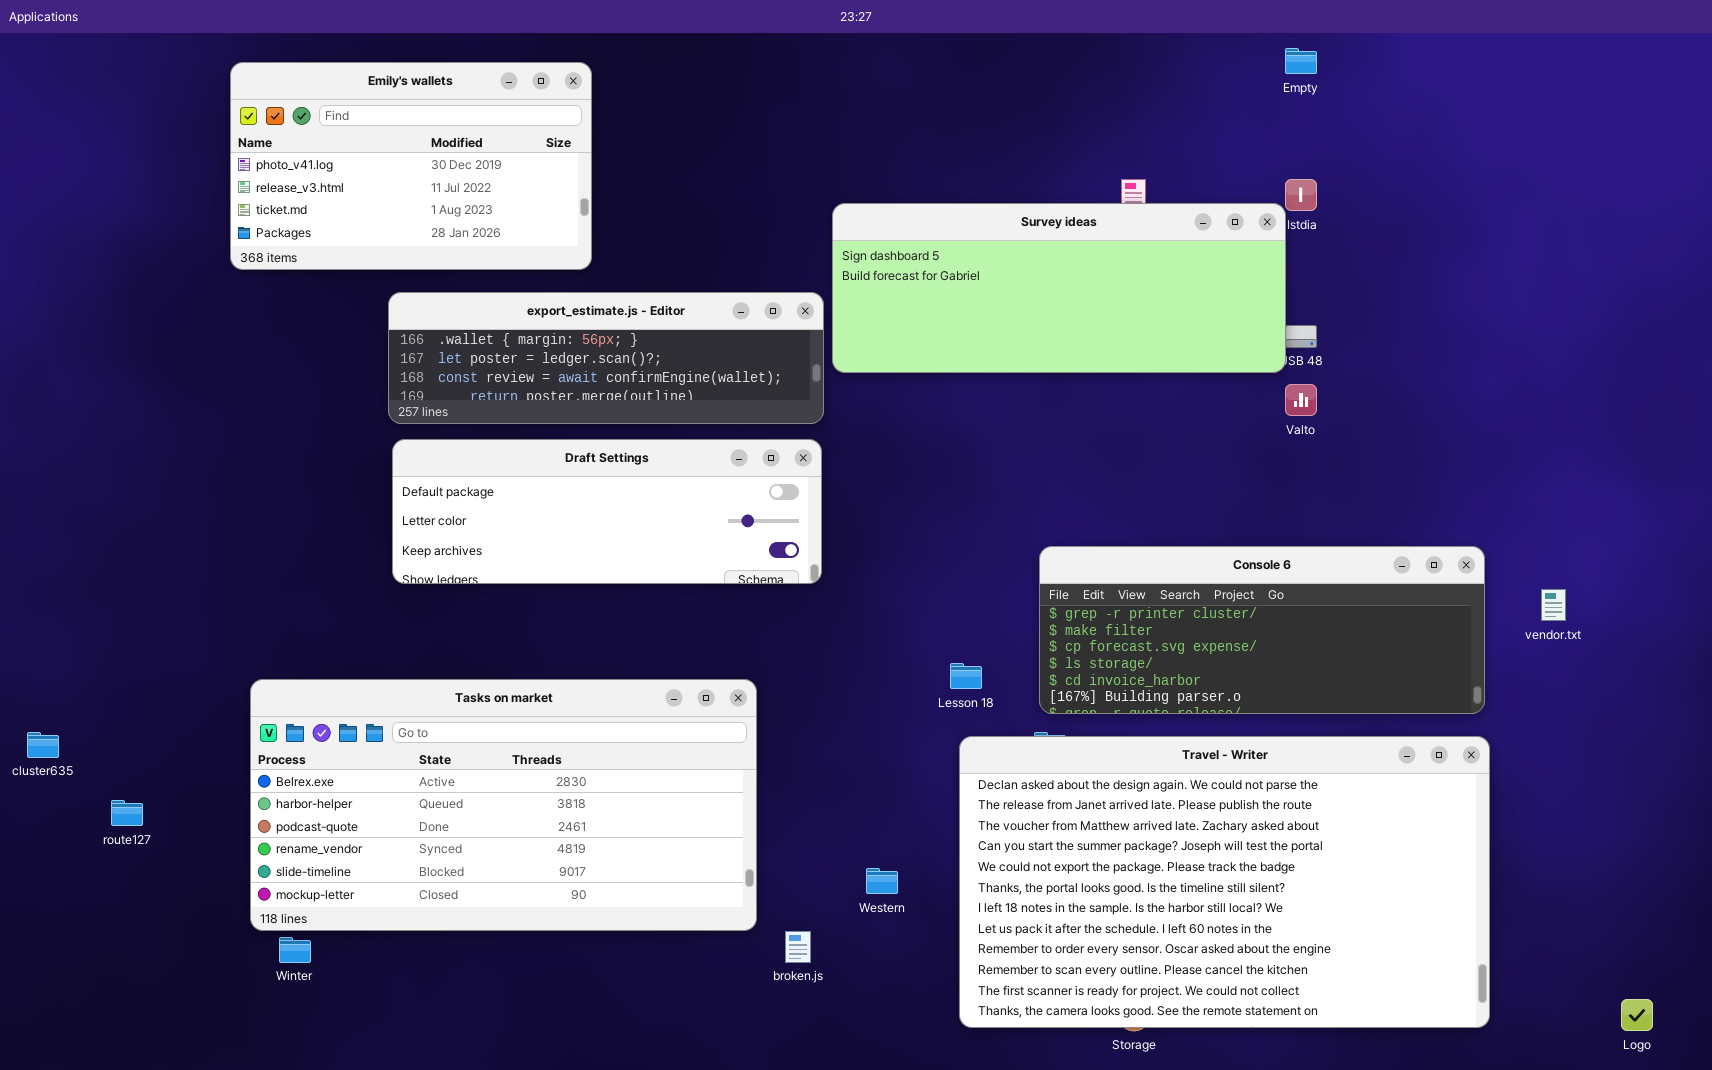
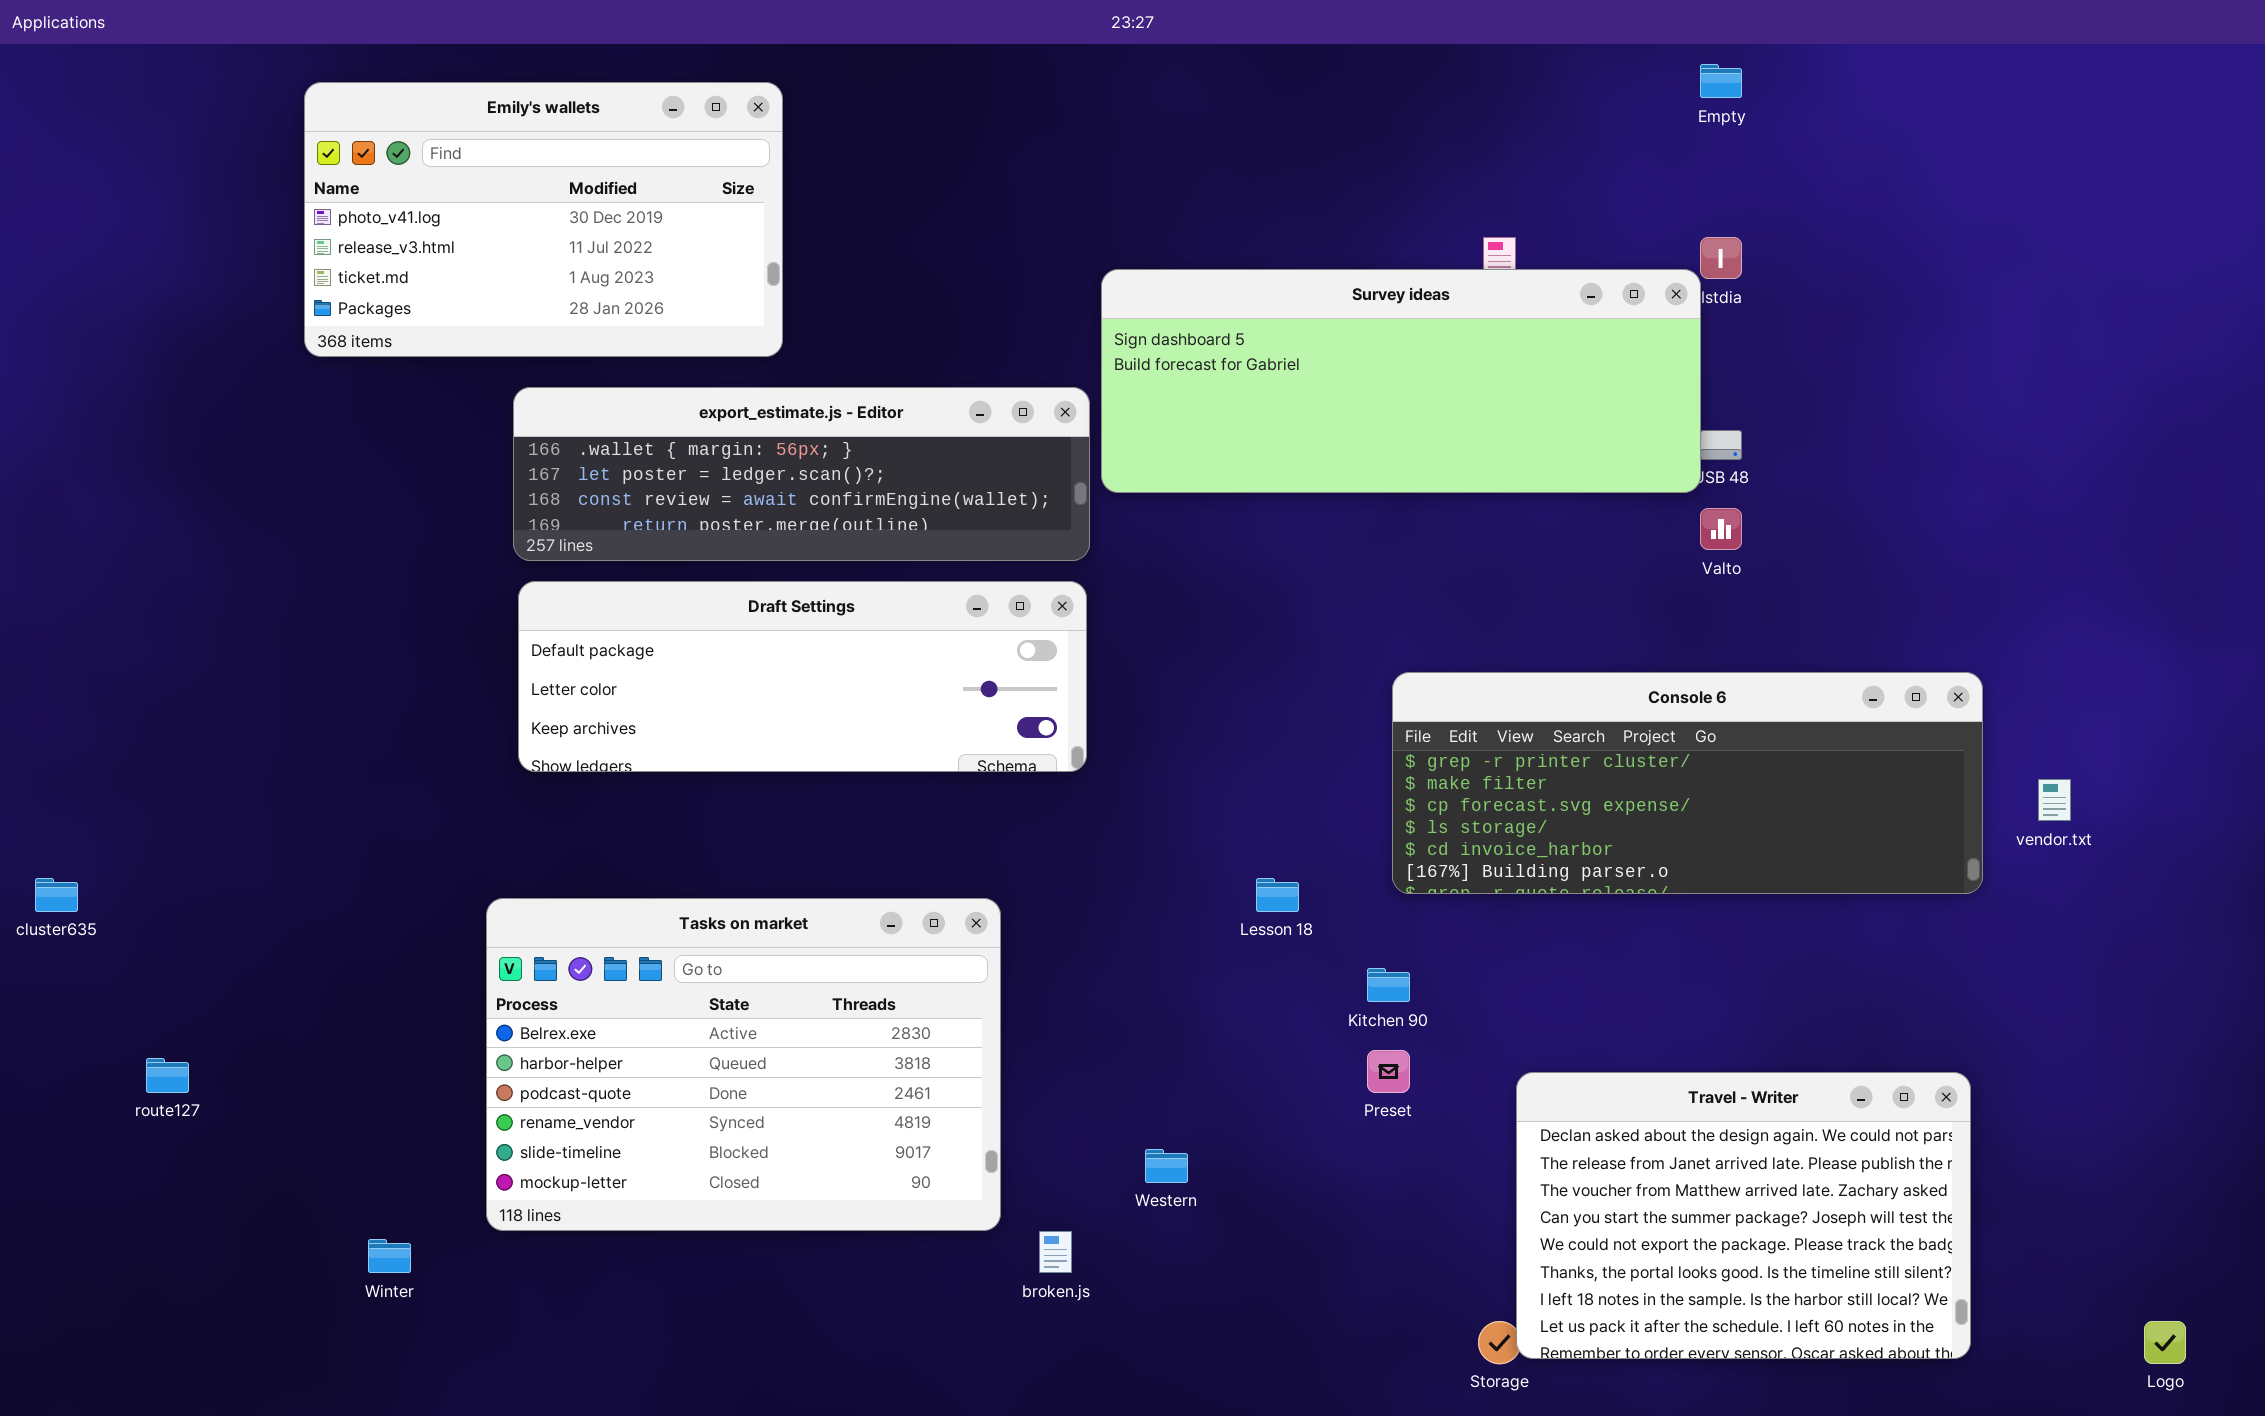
Console 6: [1039,546,1485,714] -> [1392,672,1983,894], moved
Tasks on market: [250,679,757,931] -> [486,898,1001,1231], resized
cluster635: [27,732,59,758] -> [35,878,78,912], moved
Travel - Writer: [959,736,1490,1028] -> [1516,1072,1971,1359], resized

